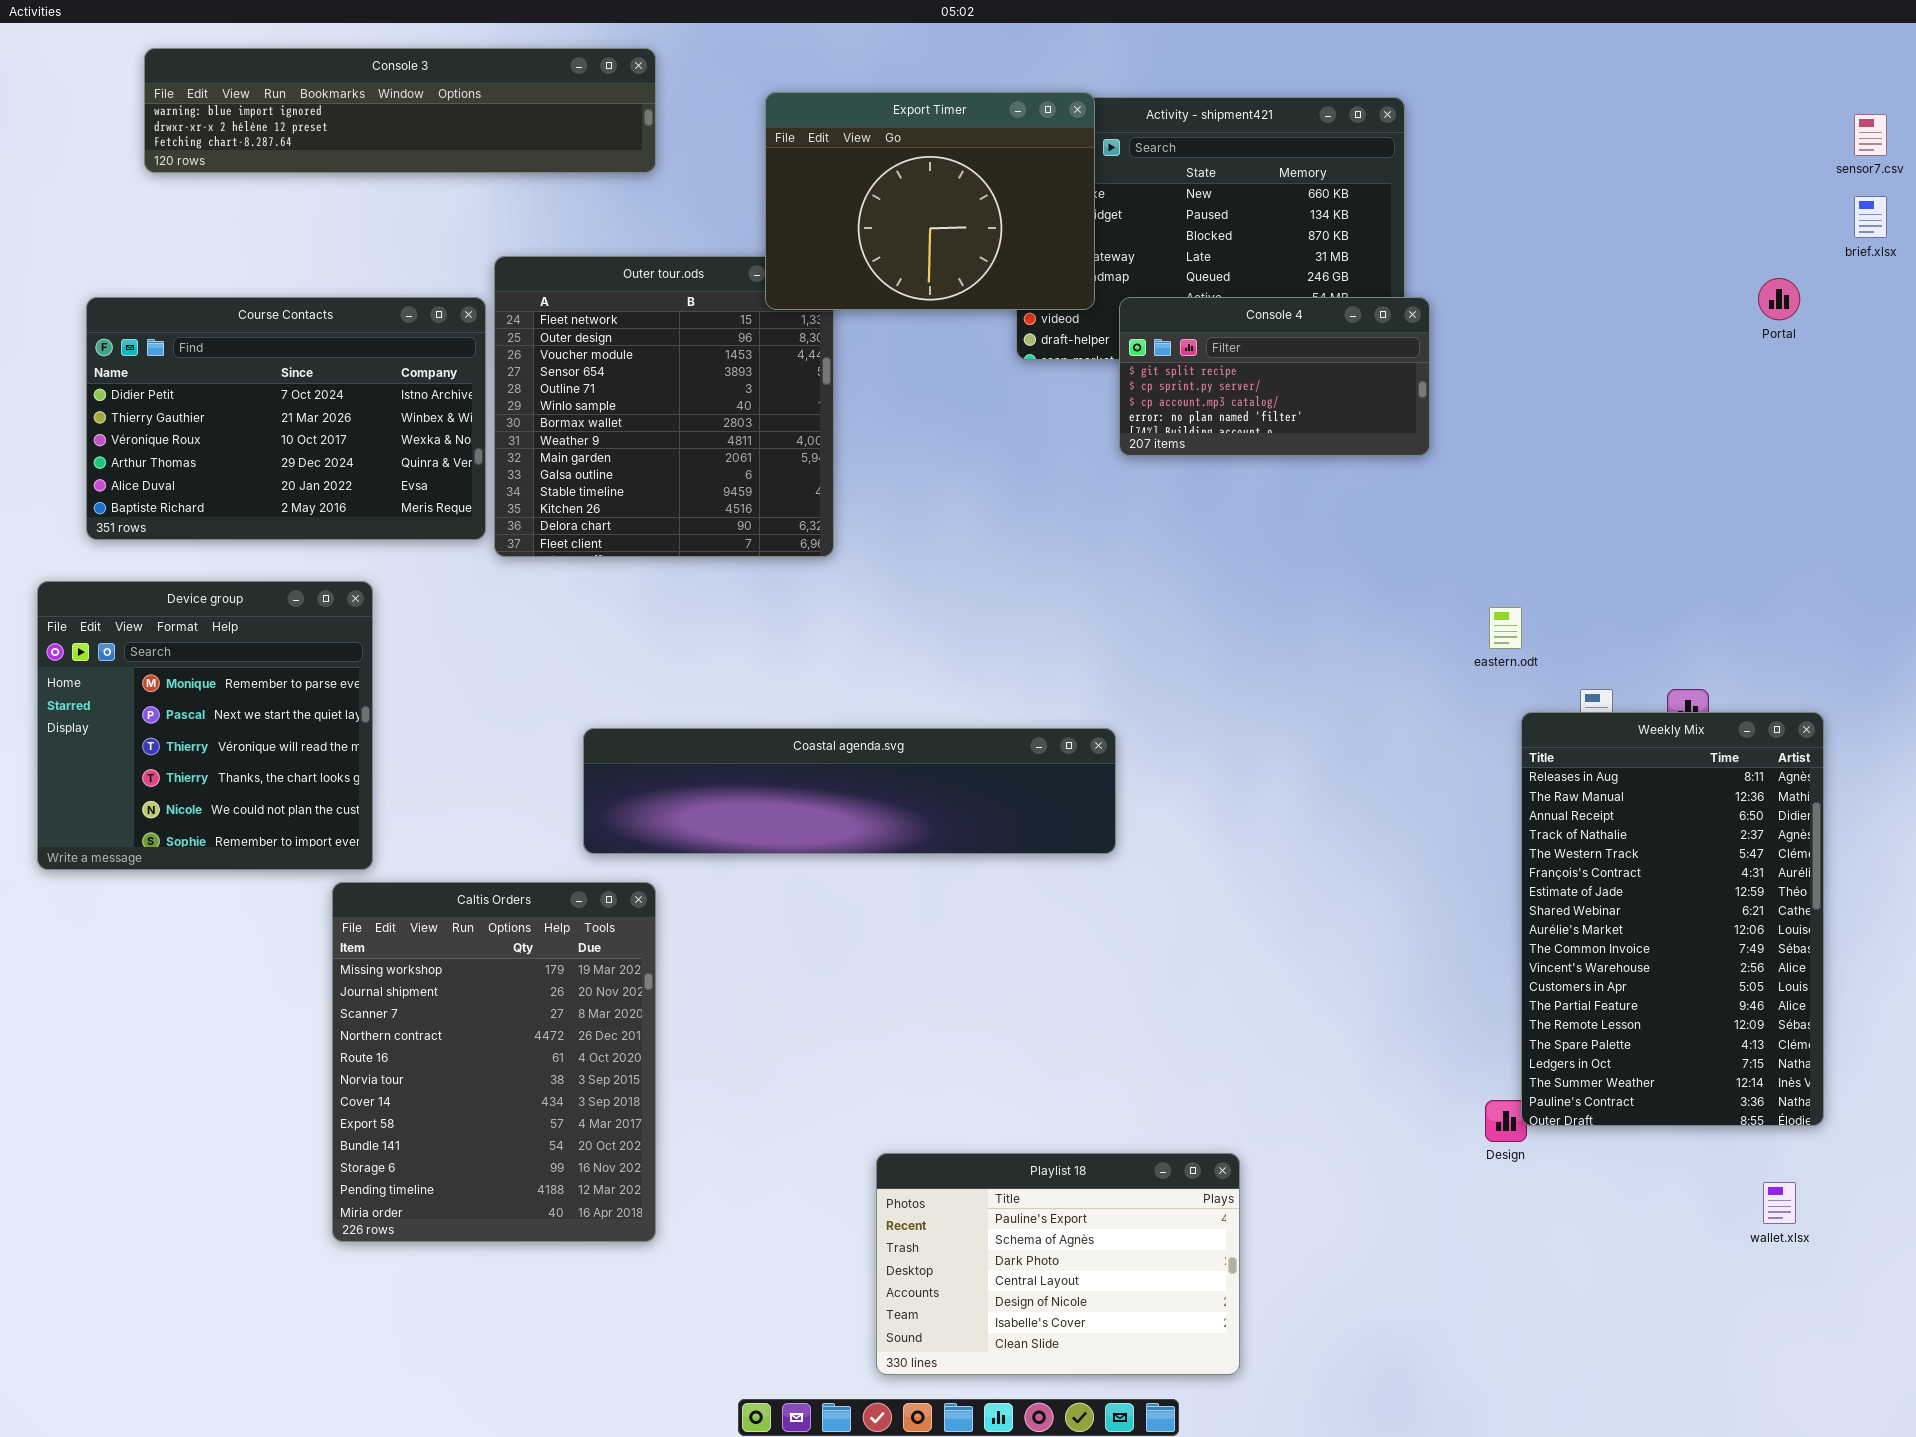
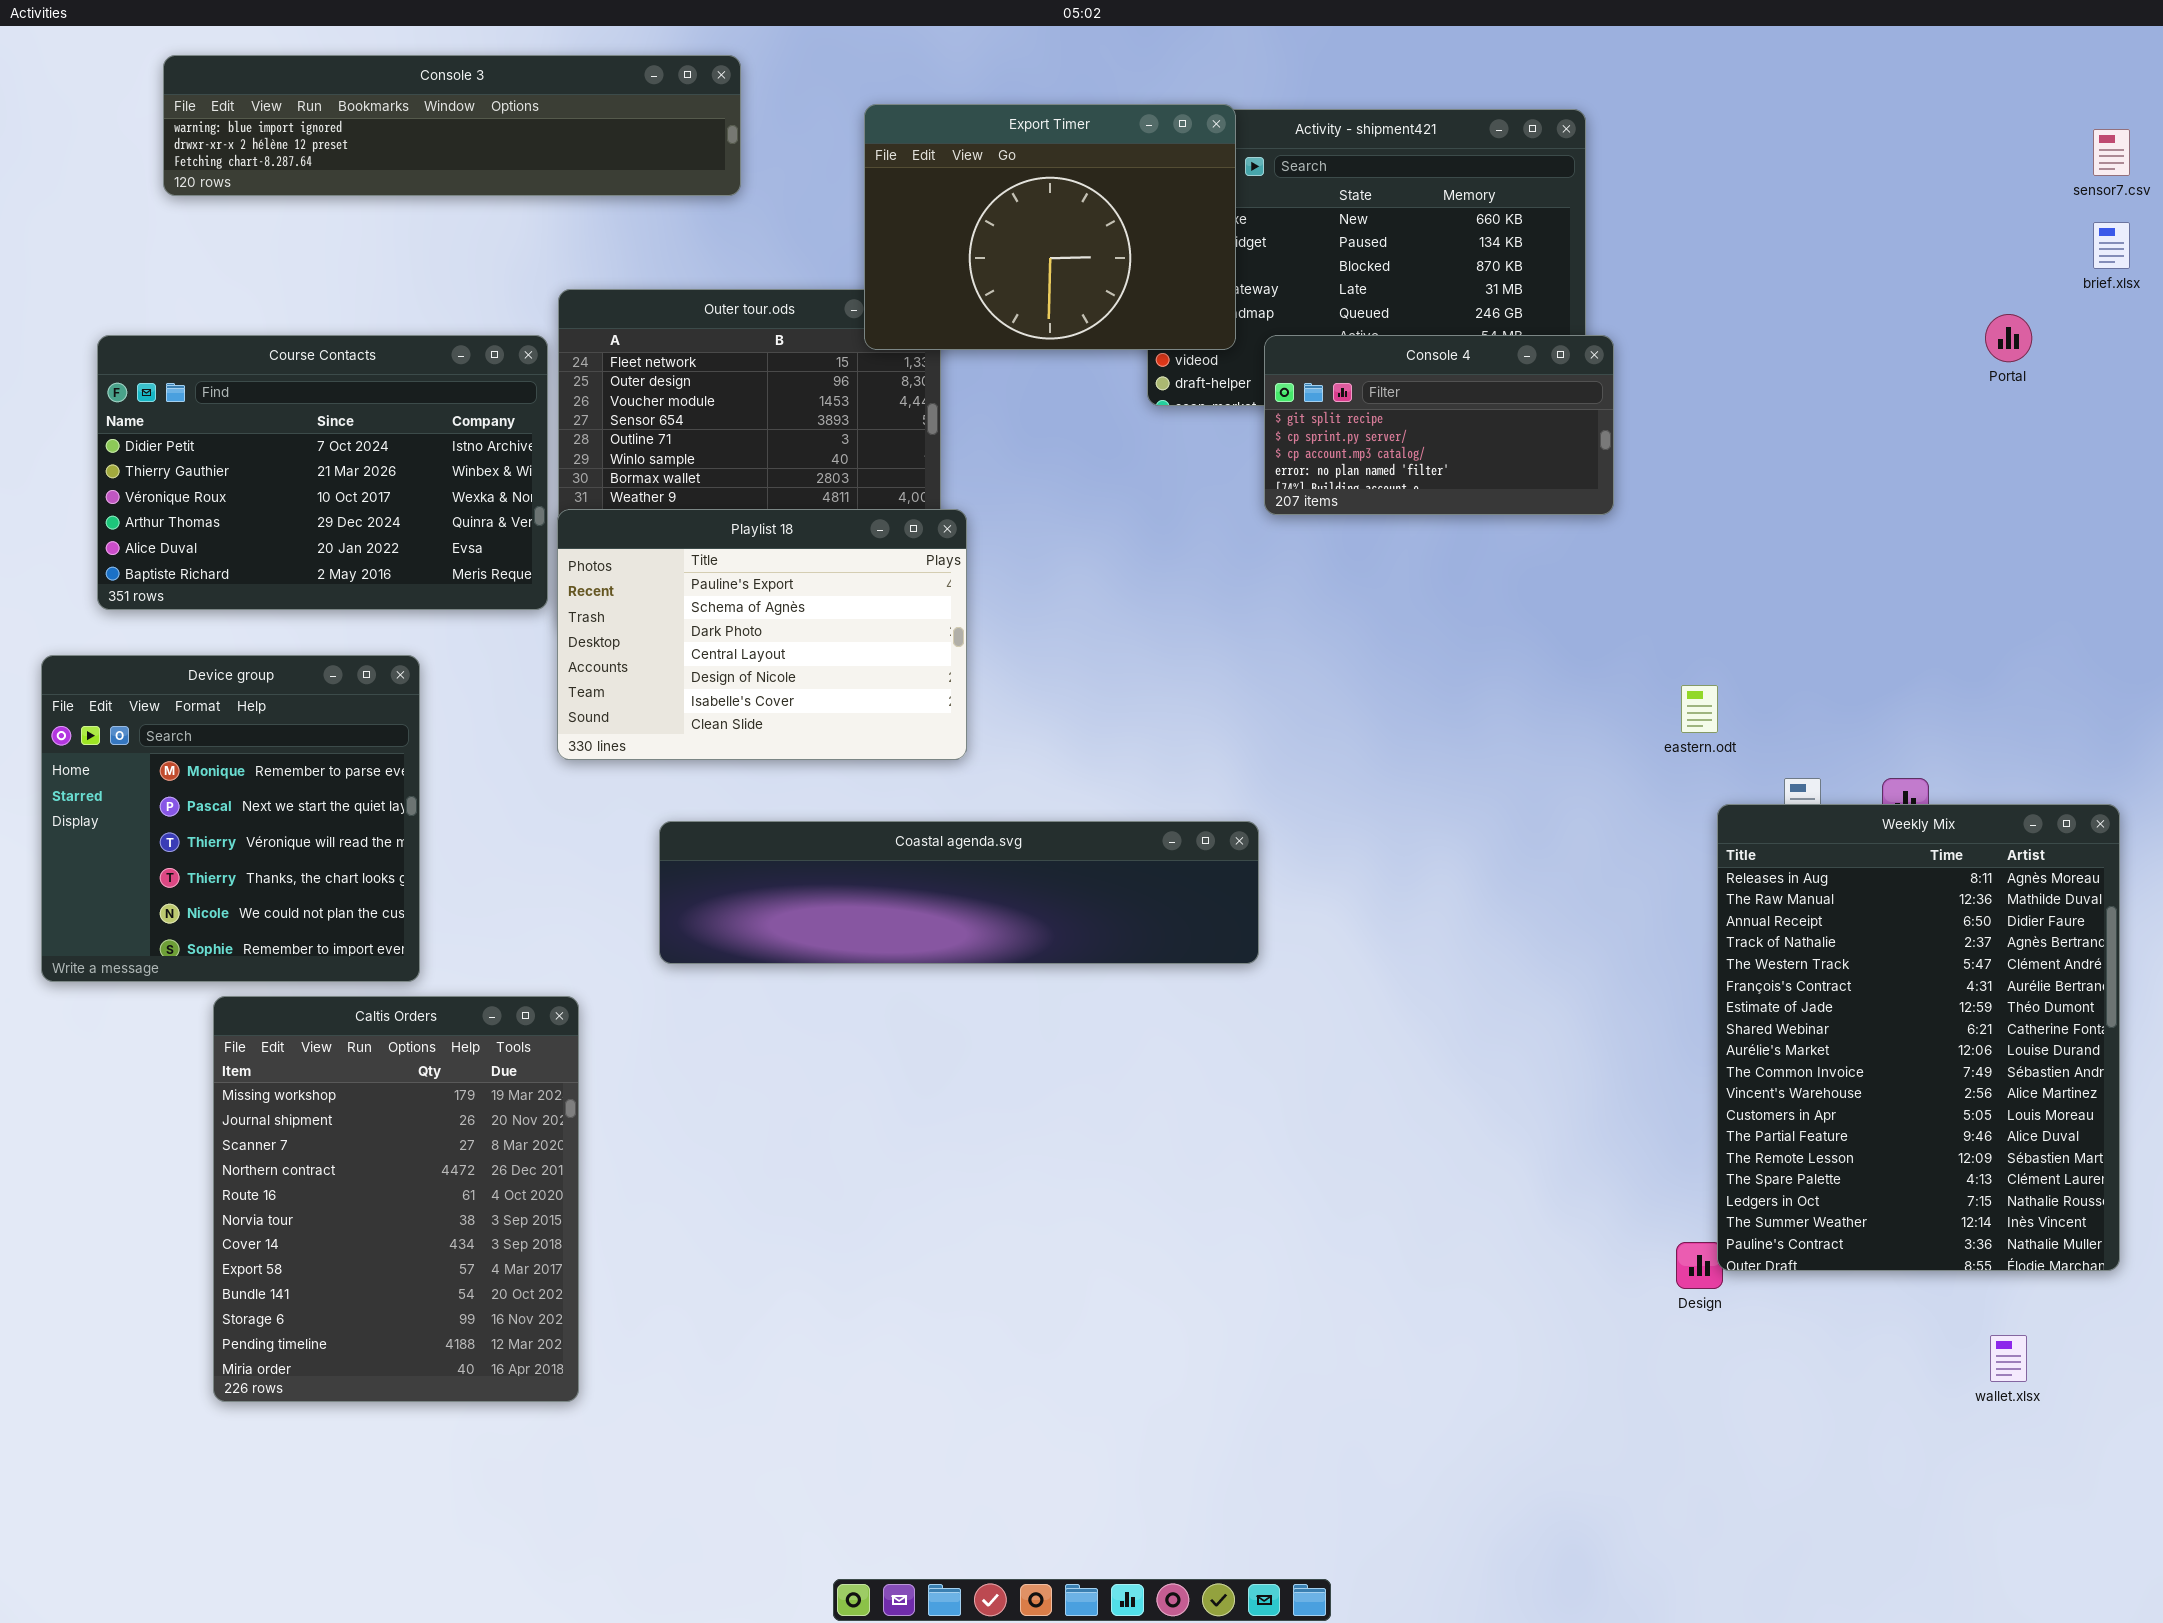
Weekly Mix: [1521,712,1824,1126] -> [1717,804,2120,1271], resized
Caltis Orders: [332,882,656,1242] -> [213,996,579,1402], moved
Playlist 18: [876,1153,1240,1375] -> [557,509,967,760], moved

